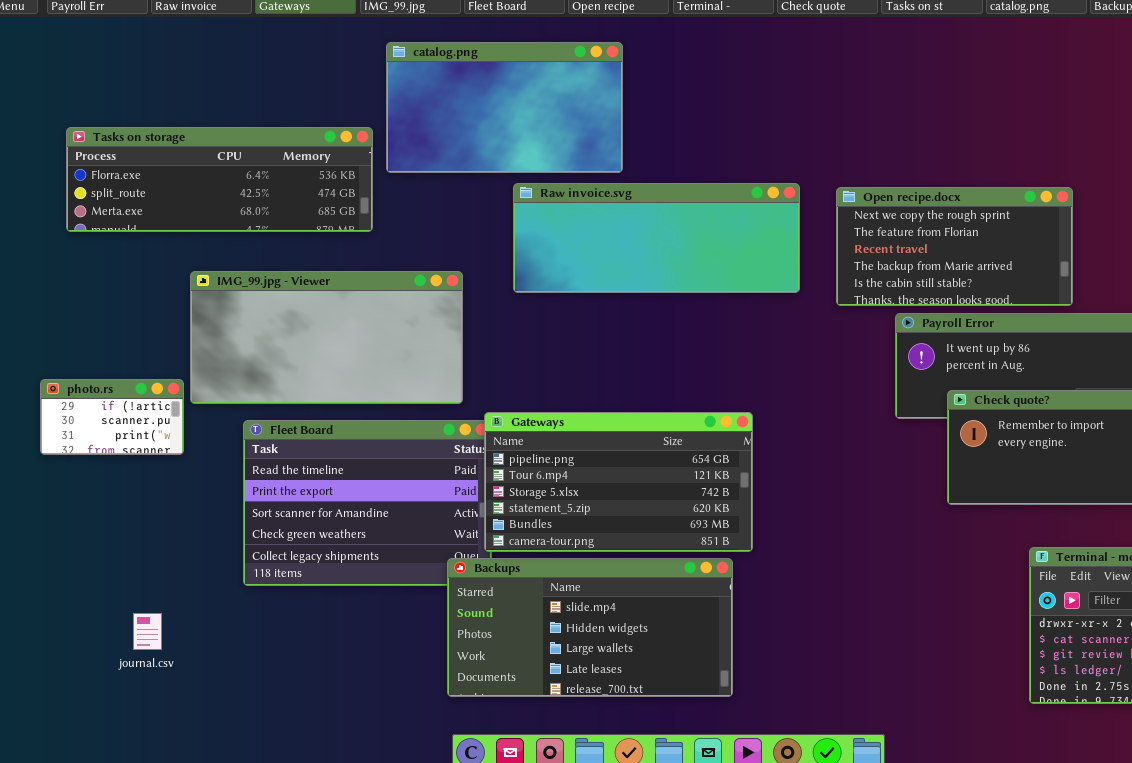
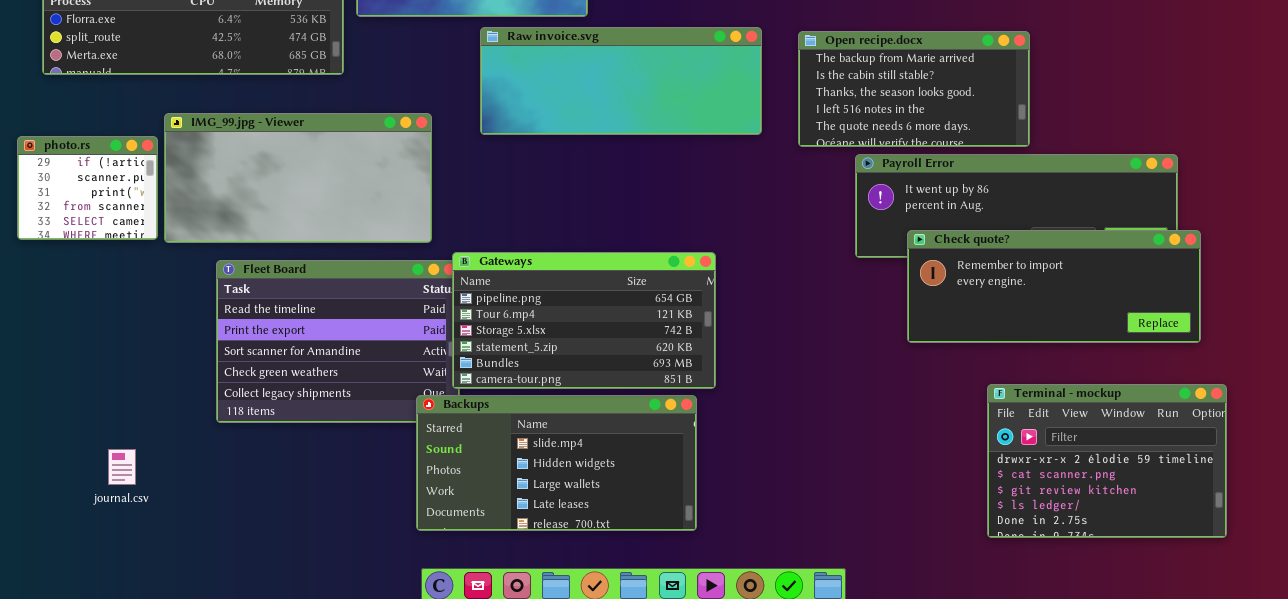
Open recipe.docx: [836,187,1073,306] -> [798,31,1030,147], scrolled down 3 rows
photo.rs: [40,379,184,455] -> [17,136,158,240], moved, resized

